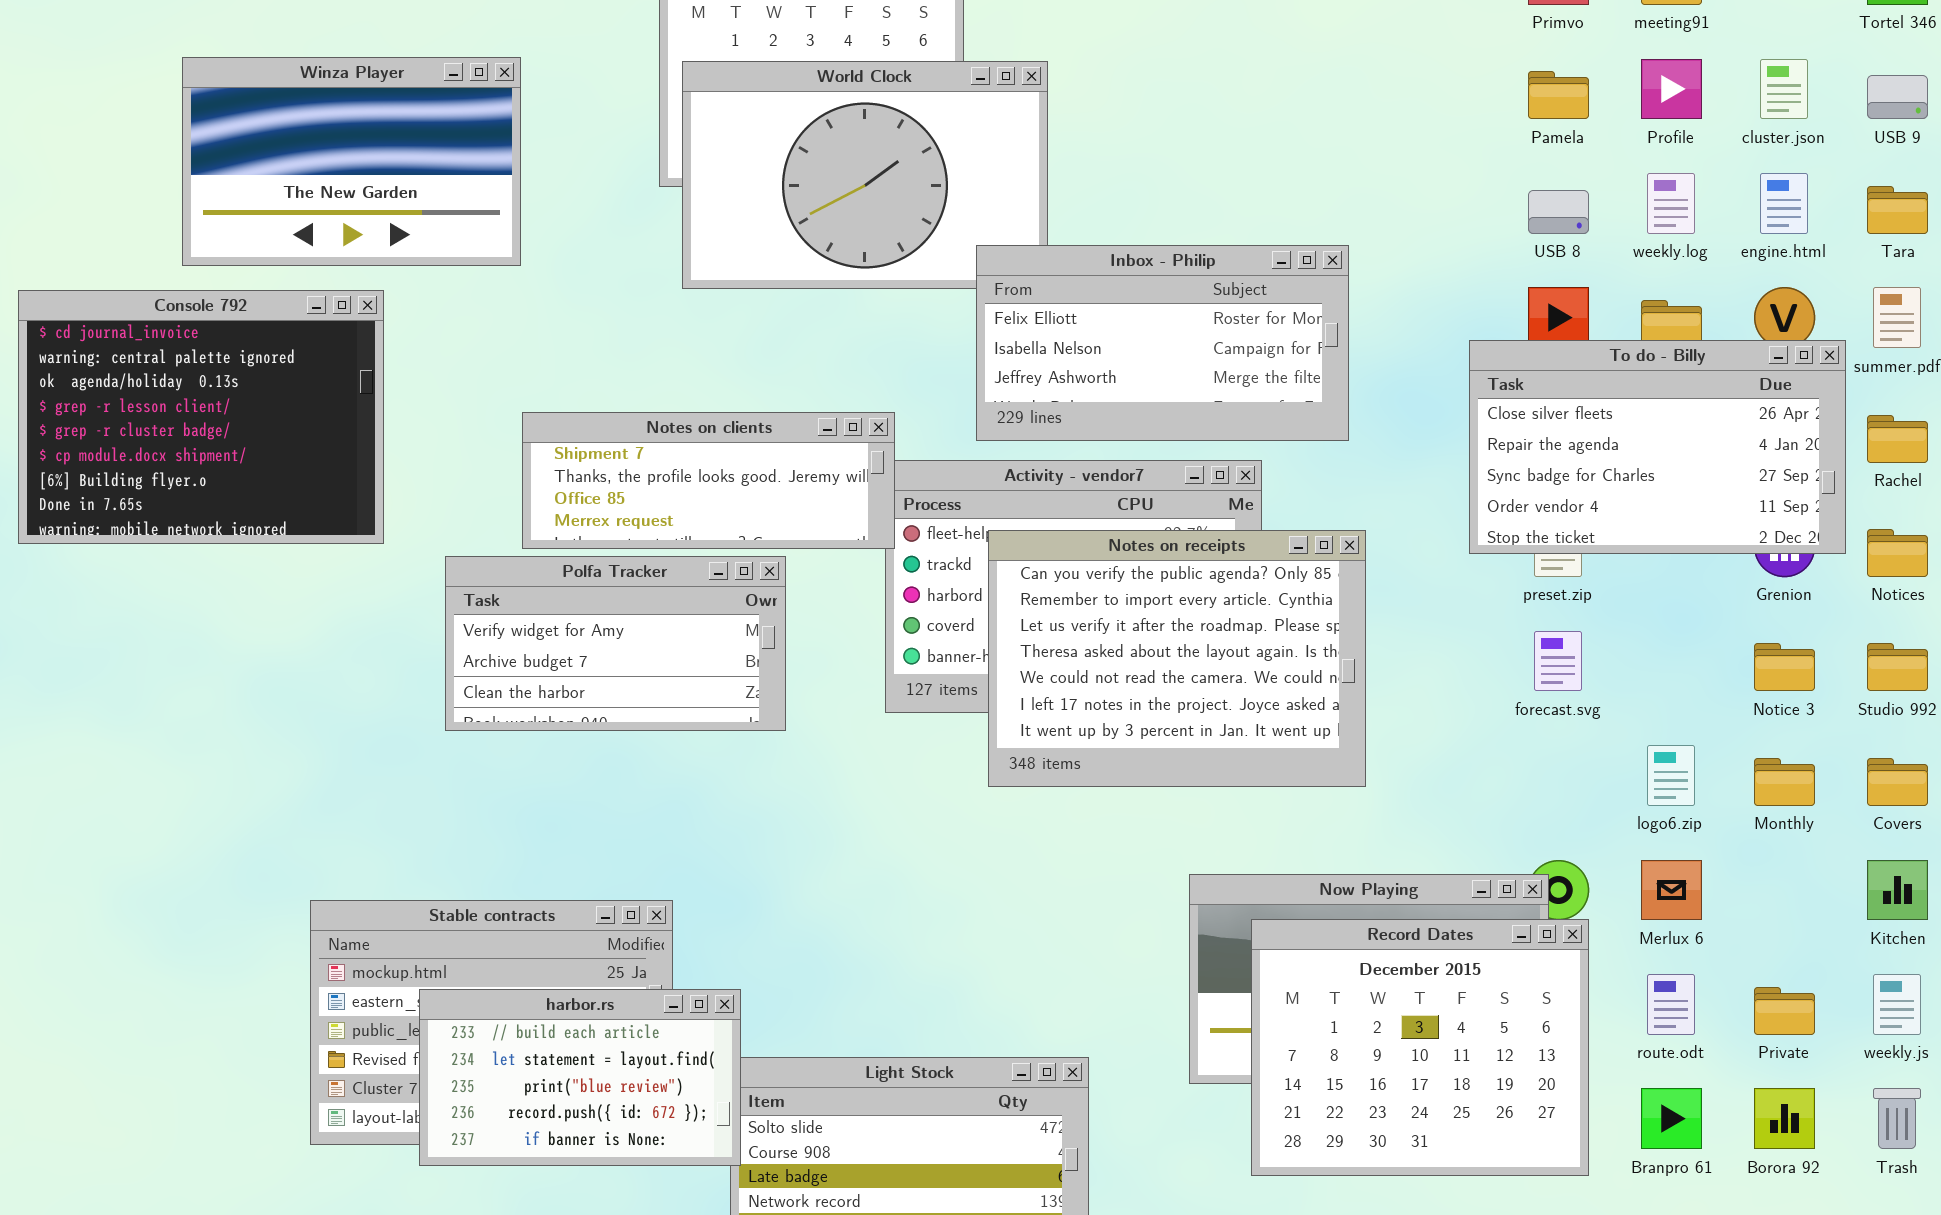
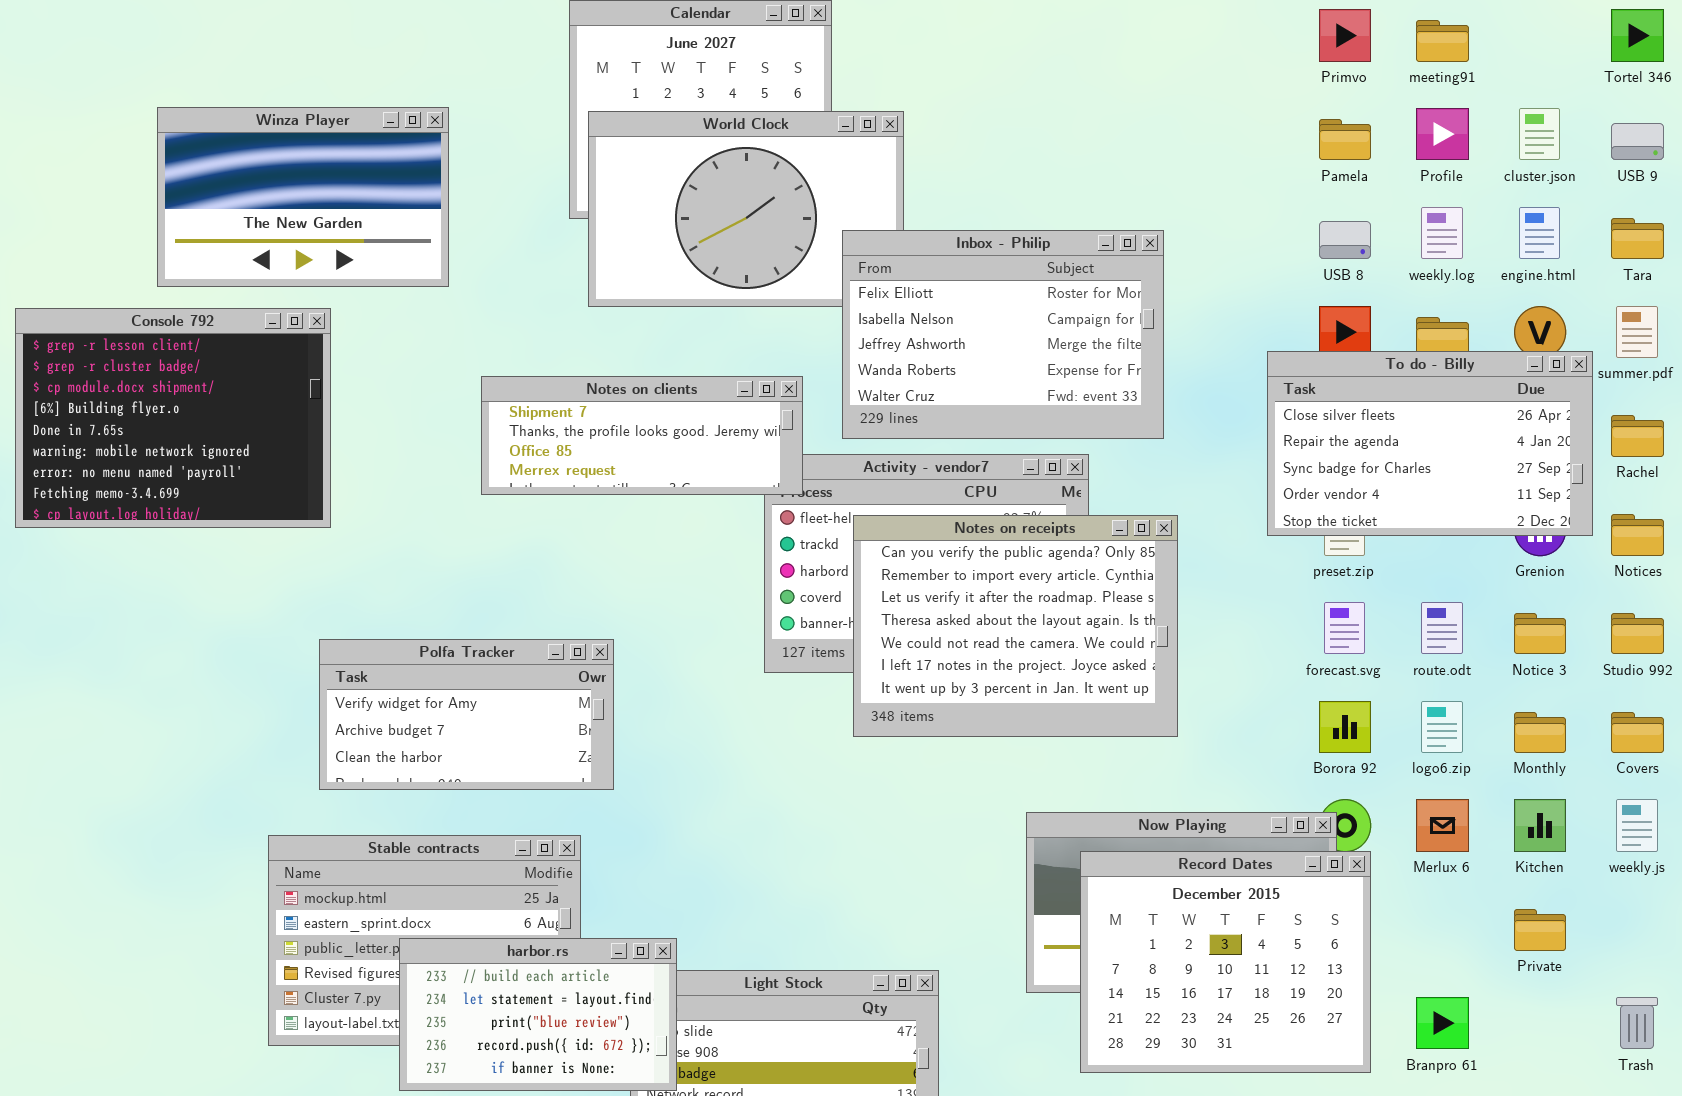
Inbox - Philip: [976,245,1349,441] -> [842,230,1164,439], resized
Console 792: [18,290,384,544] -> [15,308,331,528], scrolled down 3 rows
Notes on clients: [522,412,895,549] -> [481,376,803,495], moved
Polfa Tracker: [445,556,786,731] -> [319,639,614,790], moved
Kitchen: [1867,860,1928,920] -> [1514,799,1566,852], moved
route.odt: [1647,974,1695,1035] -> [1421,602,1463,654], moved
weekly.js: [1873,974,1921,1035] -> [1616,799,1658,852], moved
harbor.rs: [419,989,741,1166] -> [399,938,677,1091], moved
Borora 92: [1754,1088,1815,1149] -> [1319,701,1371,753], moved

